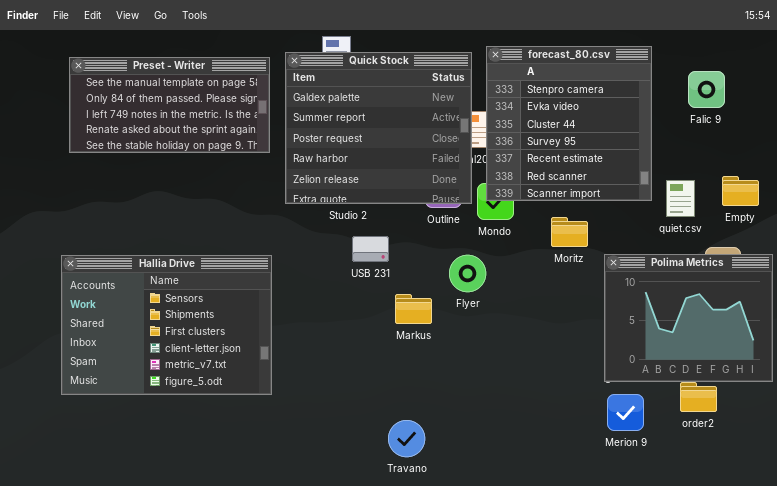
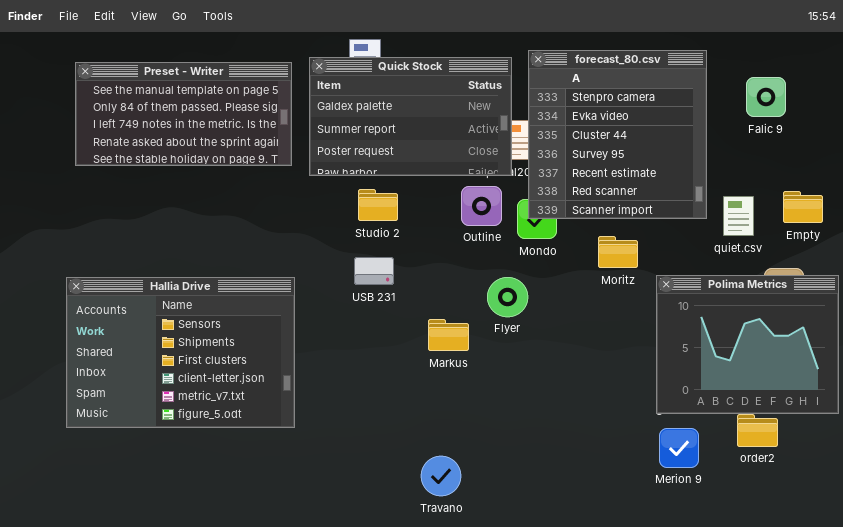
Quick Stock: [285,52,472,204] -> [309,57,512,176], resized
USB 231: [352,236,389,262] -> [354,257,394,285], moved

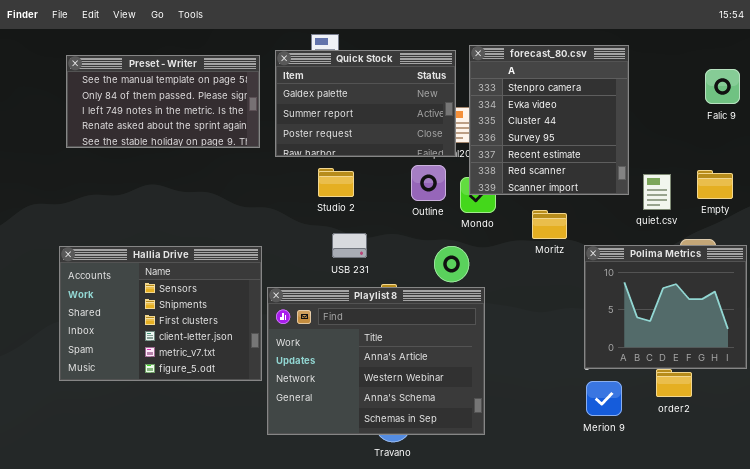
Falic 9: [746,77,786,117] -> [705,69,740,104], moved
USB 231: [354,257,394,285] -> [332,233,367,258], moved
Playlist 8: none -> [267,287,485,435], opened

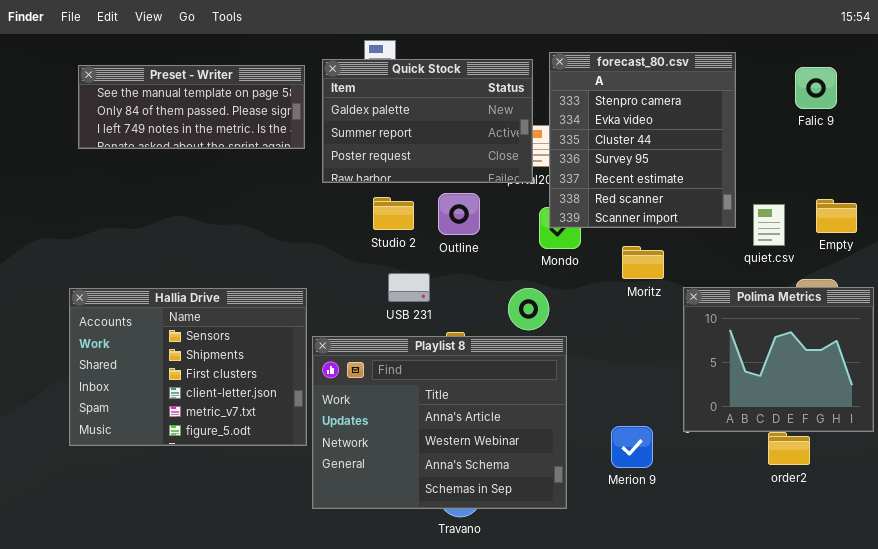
Preset - Writer: [66,55,260,148] -> [78,65,305,149], resized
Falic 9: [705,69,740,104] -> [795,67,837,109], moved
Outline: [411,165,446,201] -> [438,193,480,235], moved
Merion 9: [586,381,622,416] -> [611,426,653,468], moved

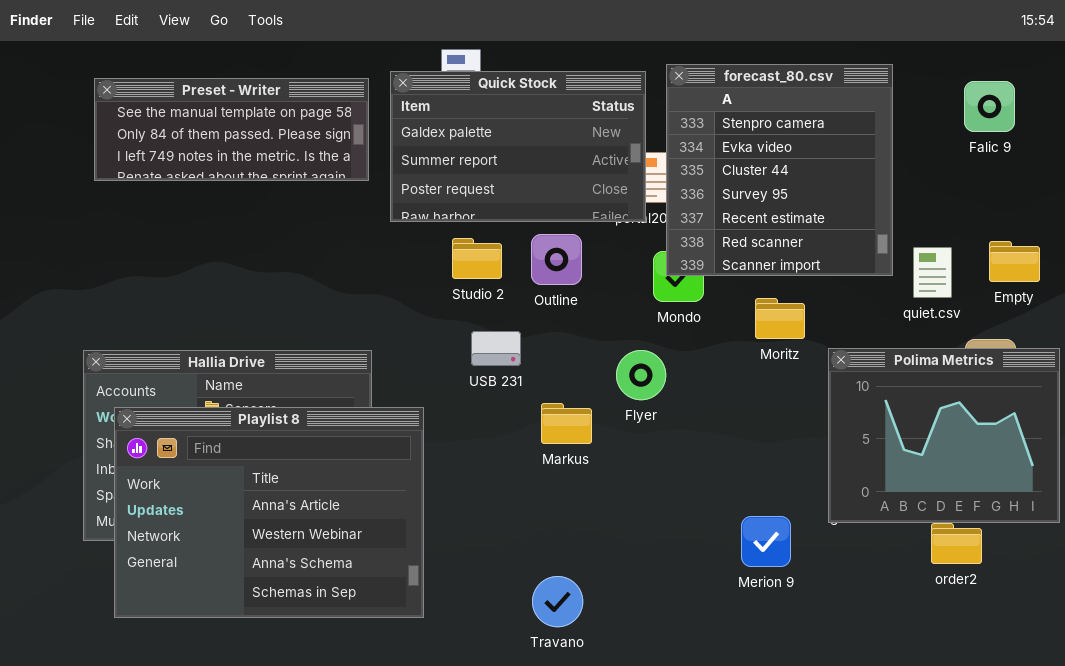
Playlist 8: [312,336,567,509] -> [114,407,424,618], moved

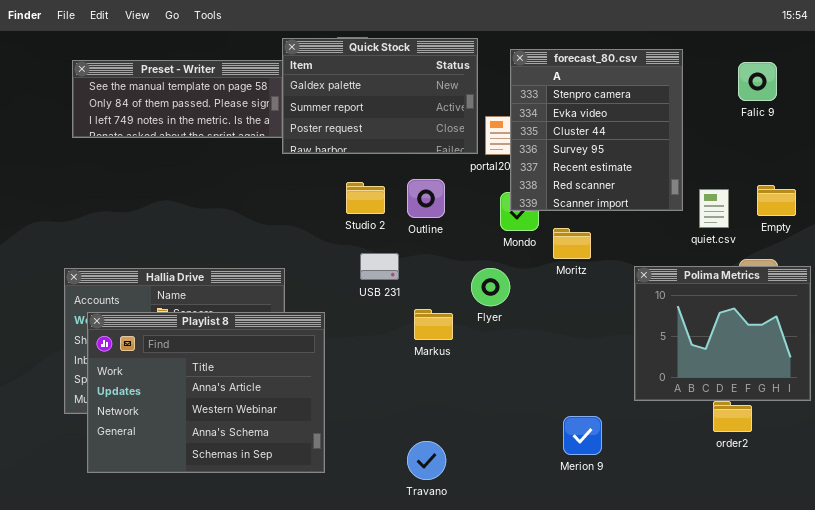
Quick Stock: [390,71,646,222] -> [282,38,478,154], moved
Moritz: [755,298,805,339] -> [553,228,591,259], moved
Merion 9: [741,516,791,567] -> [563,416,602,455], moved

